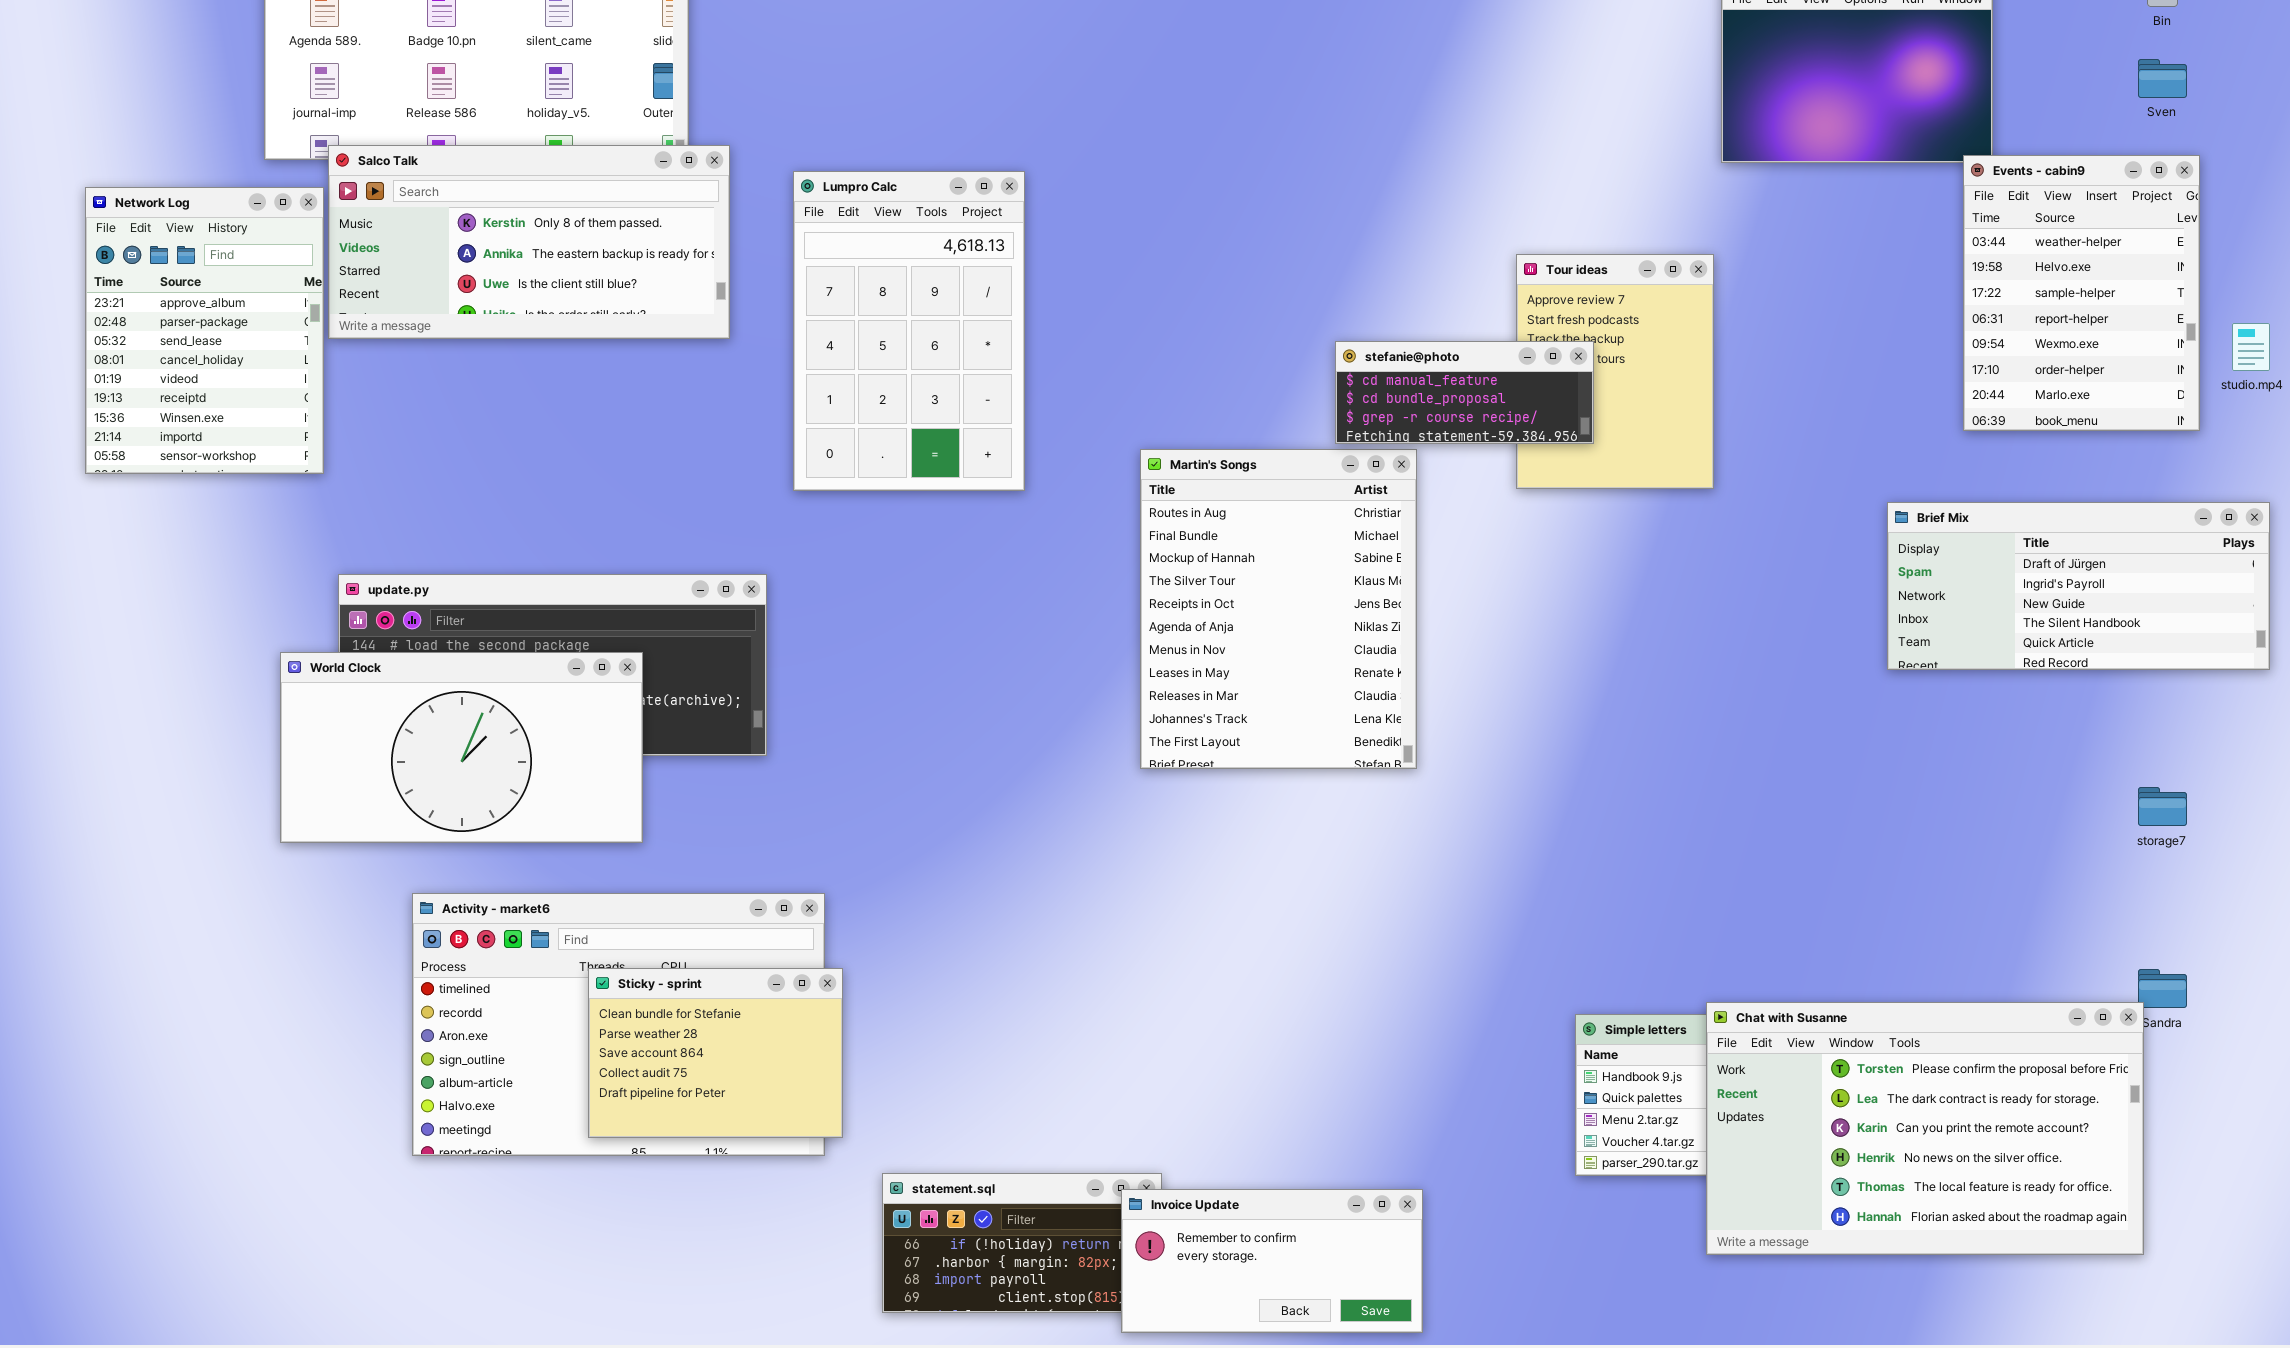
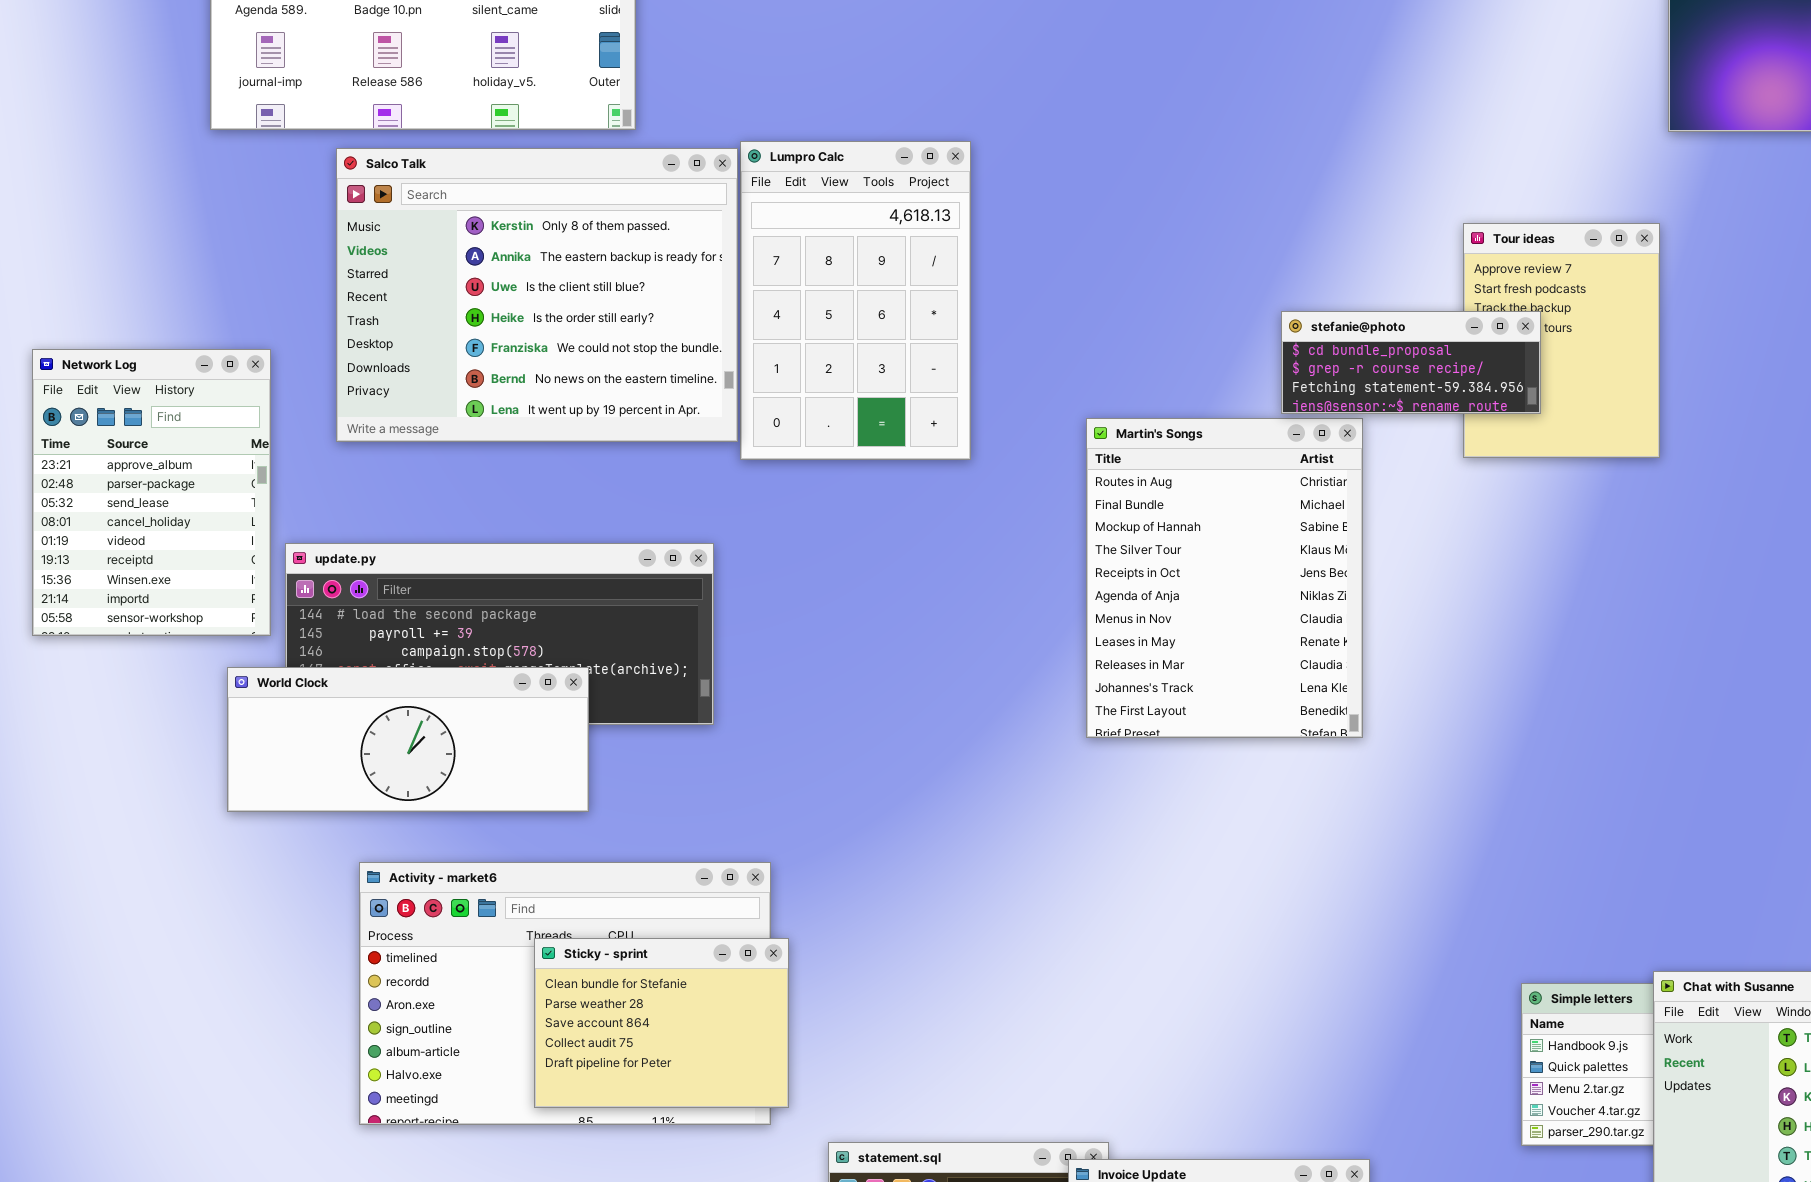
Salco Talk: [328,145,730,339] -> [336,148,738,442], moved, resized
Network Log: [85,187,324,474] -> [32,349,271,636], moved
stefanie@photo: [1335,341,1594,444] -> [1281,311,1541,414], scrolled down 1 row
World Clock: [280,652,643,843] -> [227,667,589,812], resized

